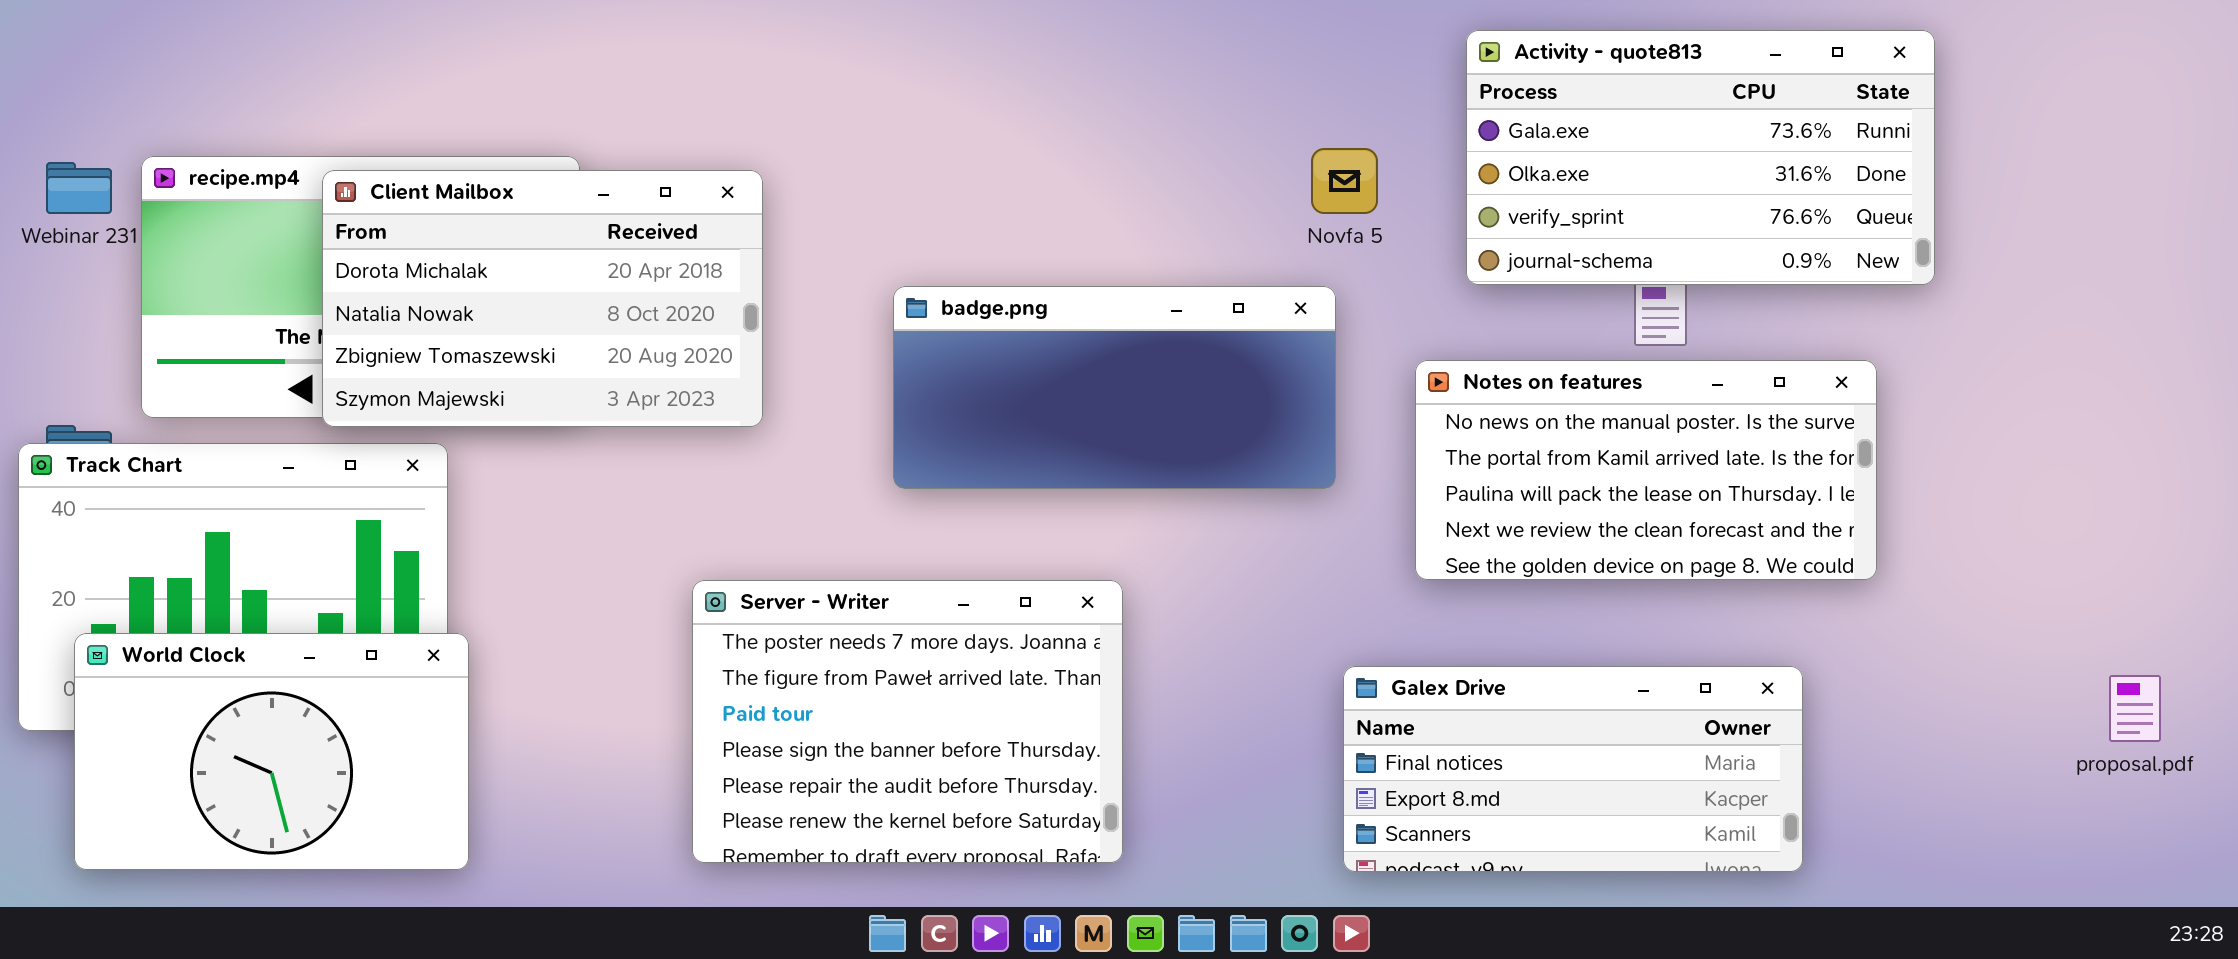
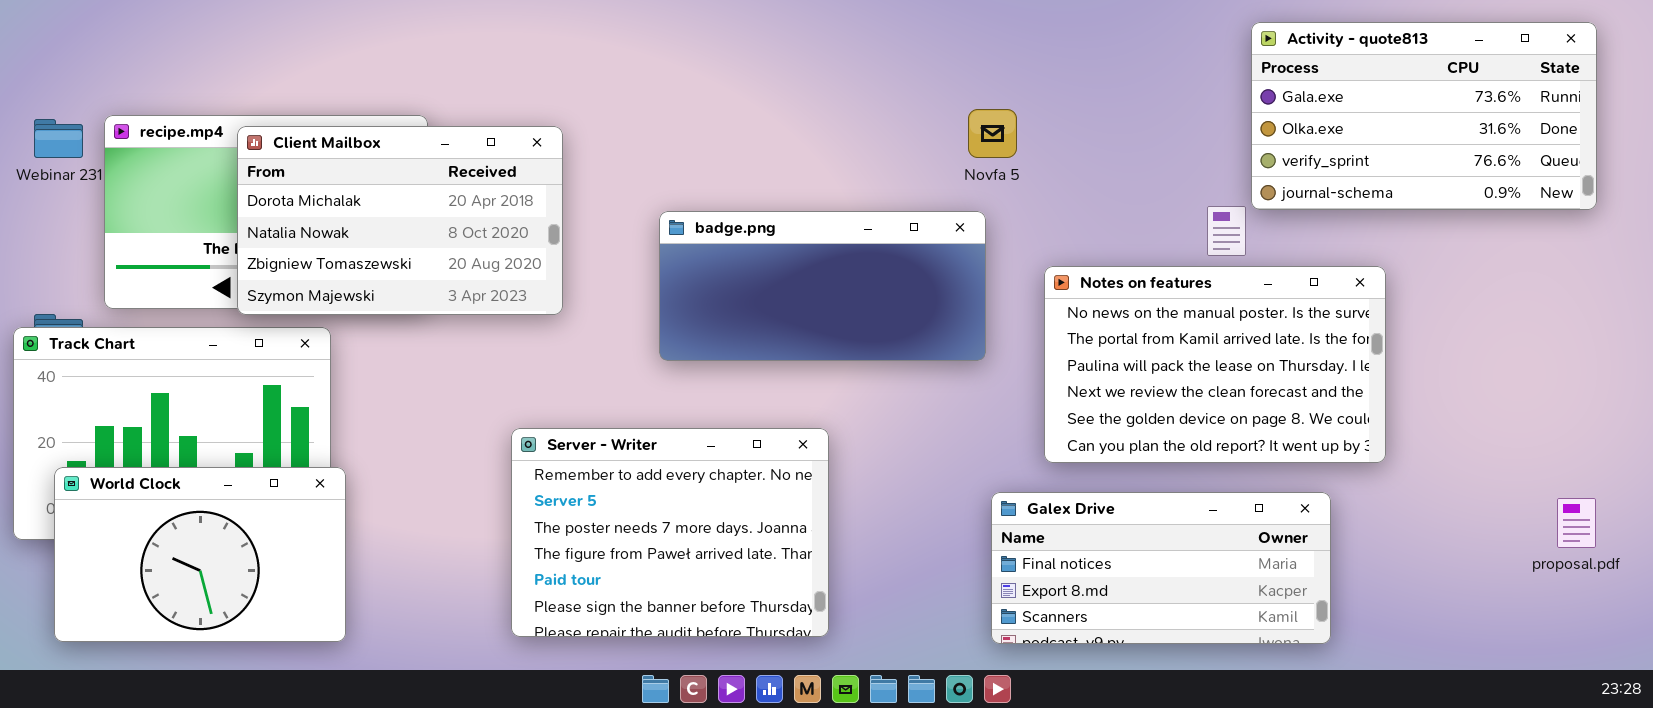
Activity - quote813: [1466,30,1935,285] -> [1251,22,1597,210], moved
Notes on features: [1415,360,1877,580] -> [1044,266,1386,463], resized
Server - Writer: [692,580,1123,863] -> [511,428,829,637], scrolled up 2 rows

